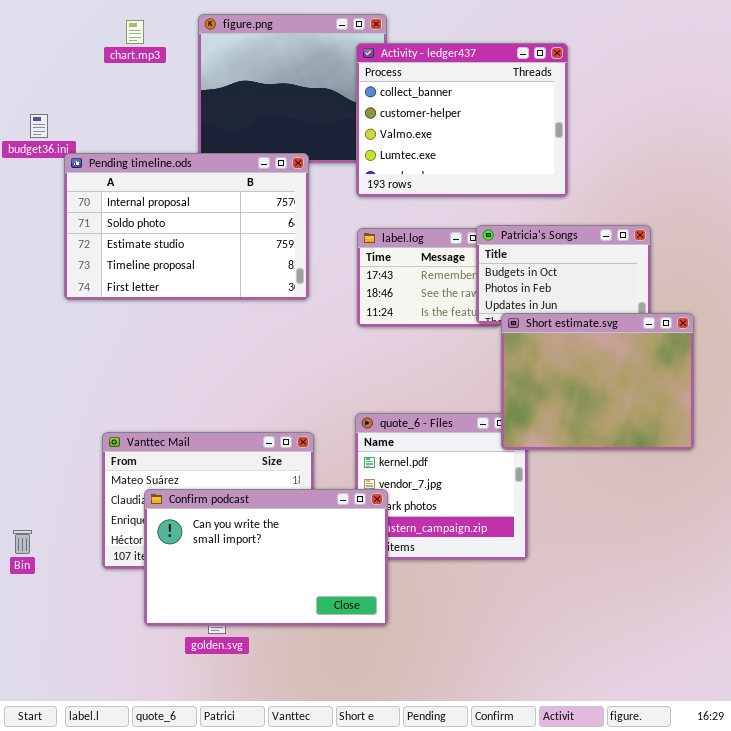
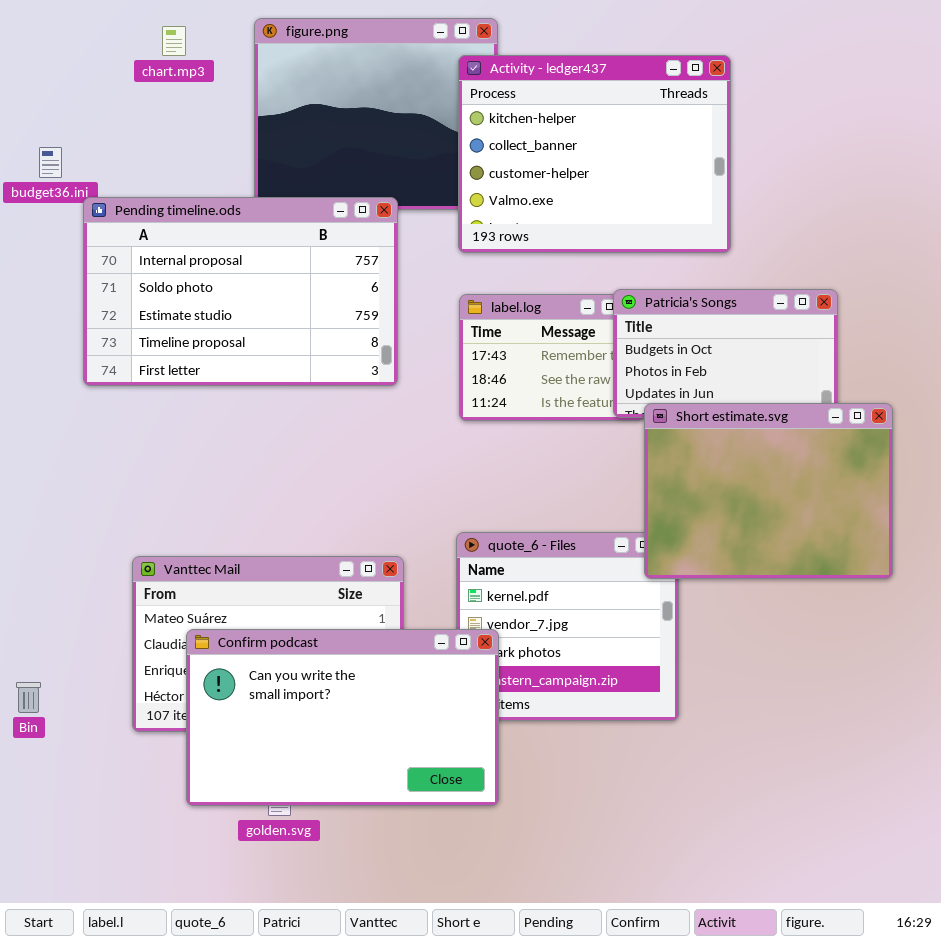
Activity - ledger437: [356,43,568,197] -> [458,55,731,253], scrolled up 1 row

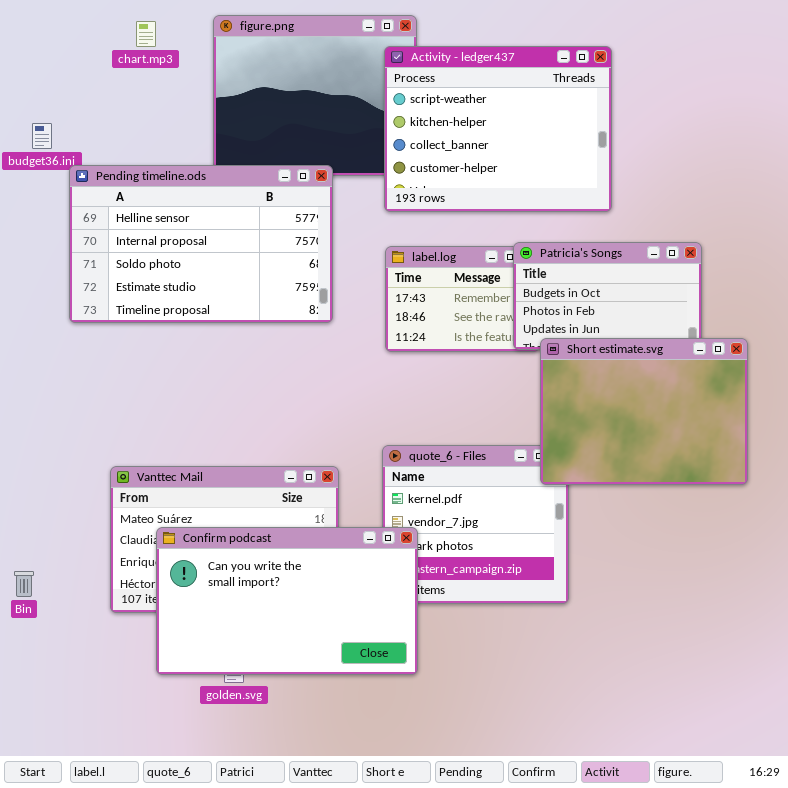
Activity - ledger437: [458,55,731,253] -> [384,46,612,212], scrolled up 1 row
Pending timeline.ods: [83,197,398,386] -> [69,165,333,323], scrolled up 1 row

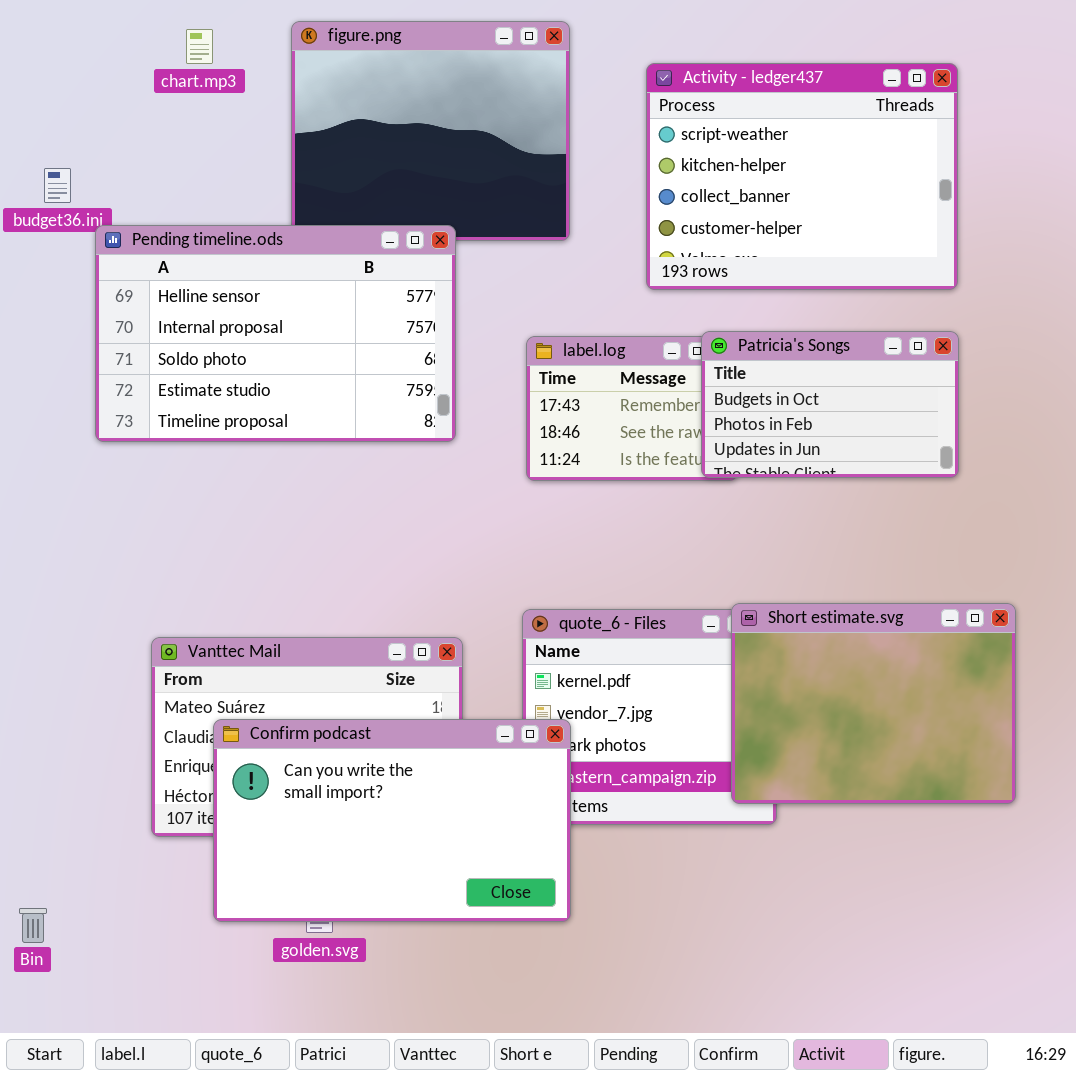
Activity - ledger437: [384,46,612,212] -> [646,63,958,290], moved
Short estimate.svg: [540,338,748,485] -> [731,603,1016,804], moved
Bin: [14,571,34,597] -> [19,908,47,943], moved

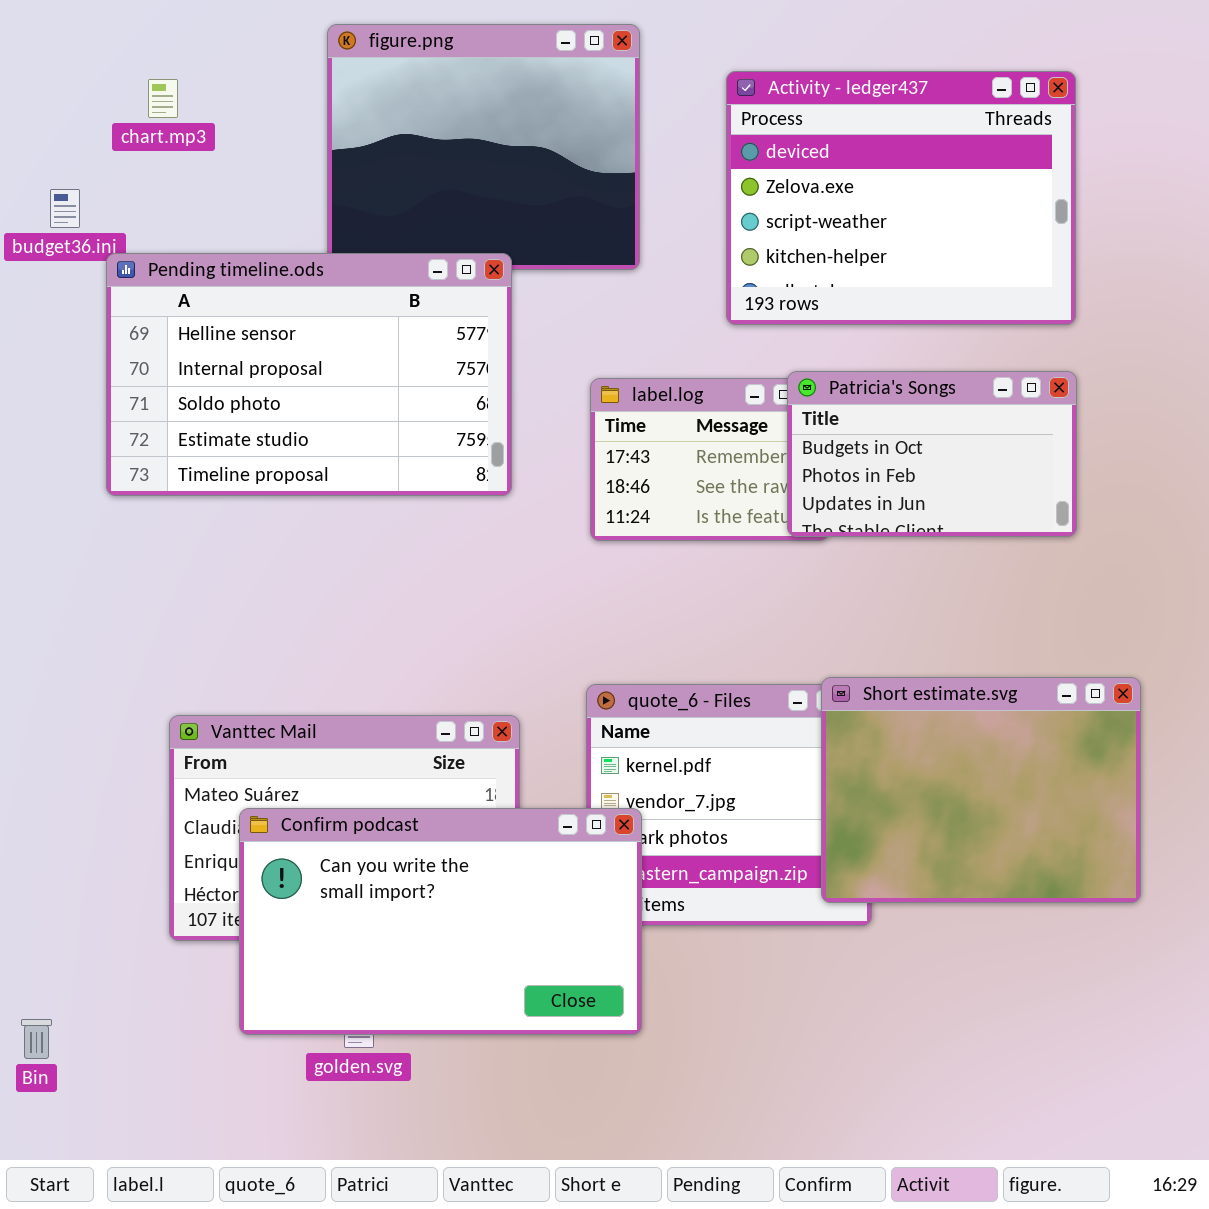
chart.mp3: [186,29,213,64] -> [148,79,178,118], moved
Activity - ledger437: [646,63,958,290] -> [726,71,1076,325], scrolled up 2 rows

